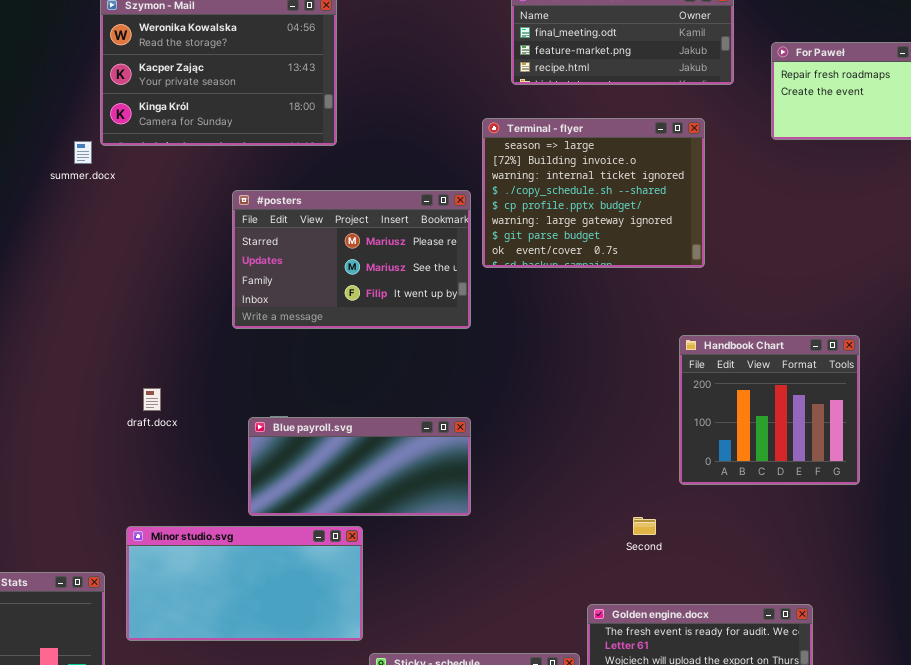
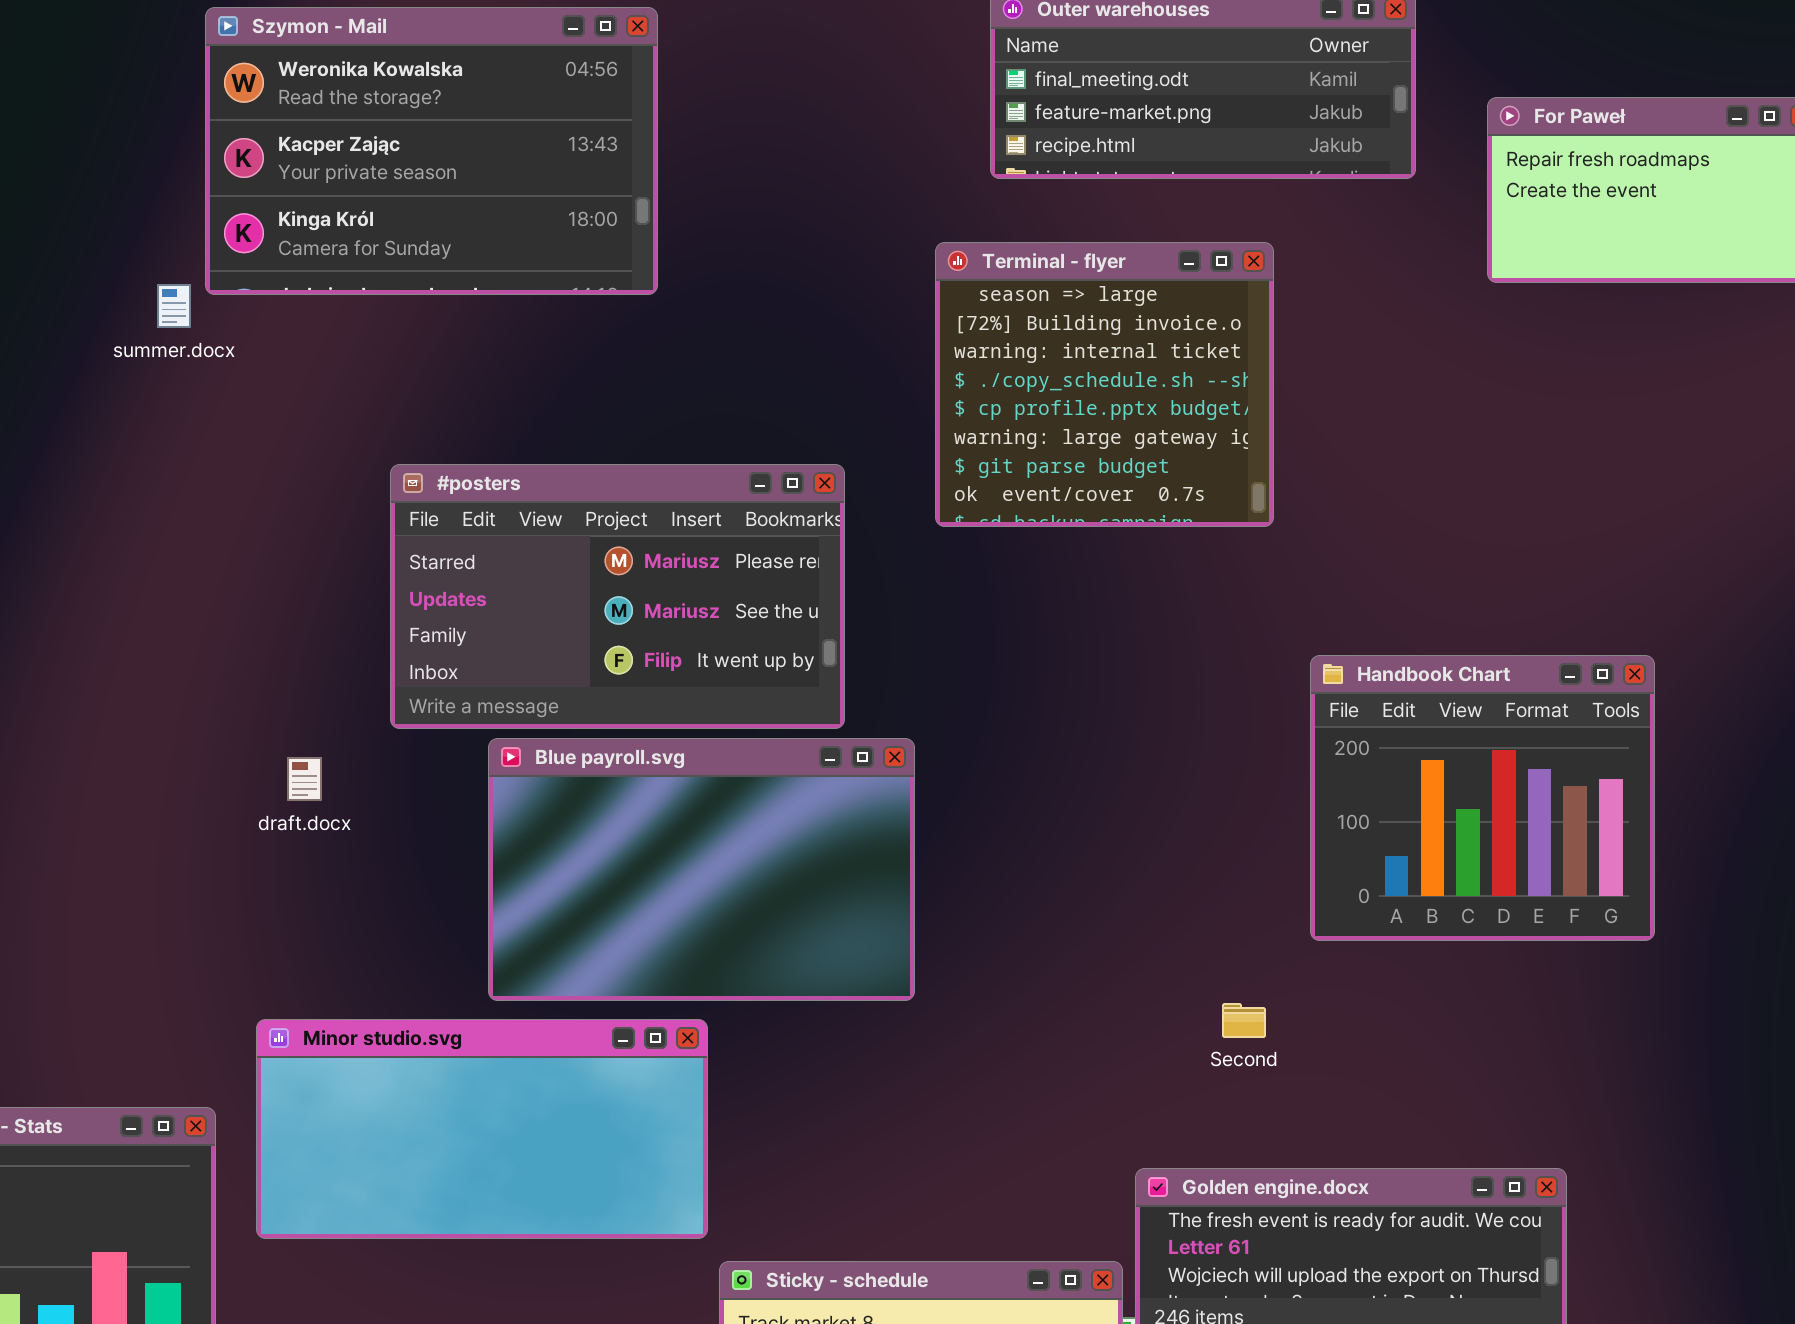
Terminal - flyer: [482,118,705,268] -> [935,242,1274,527], resized
#posters: [232,190,471,329] -> [390,464,845,729], moved
Blue payroll.svg: [248,417,471,516] -> [488,738,915,1001], resized

